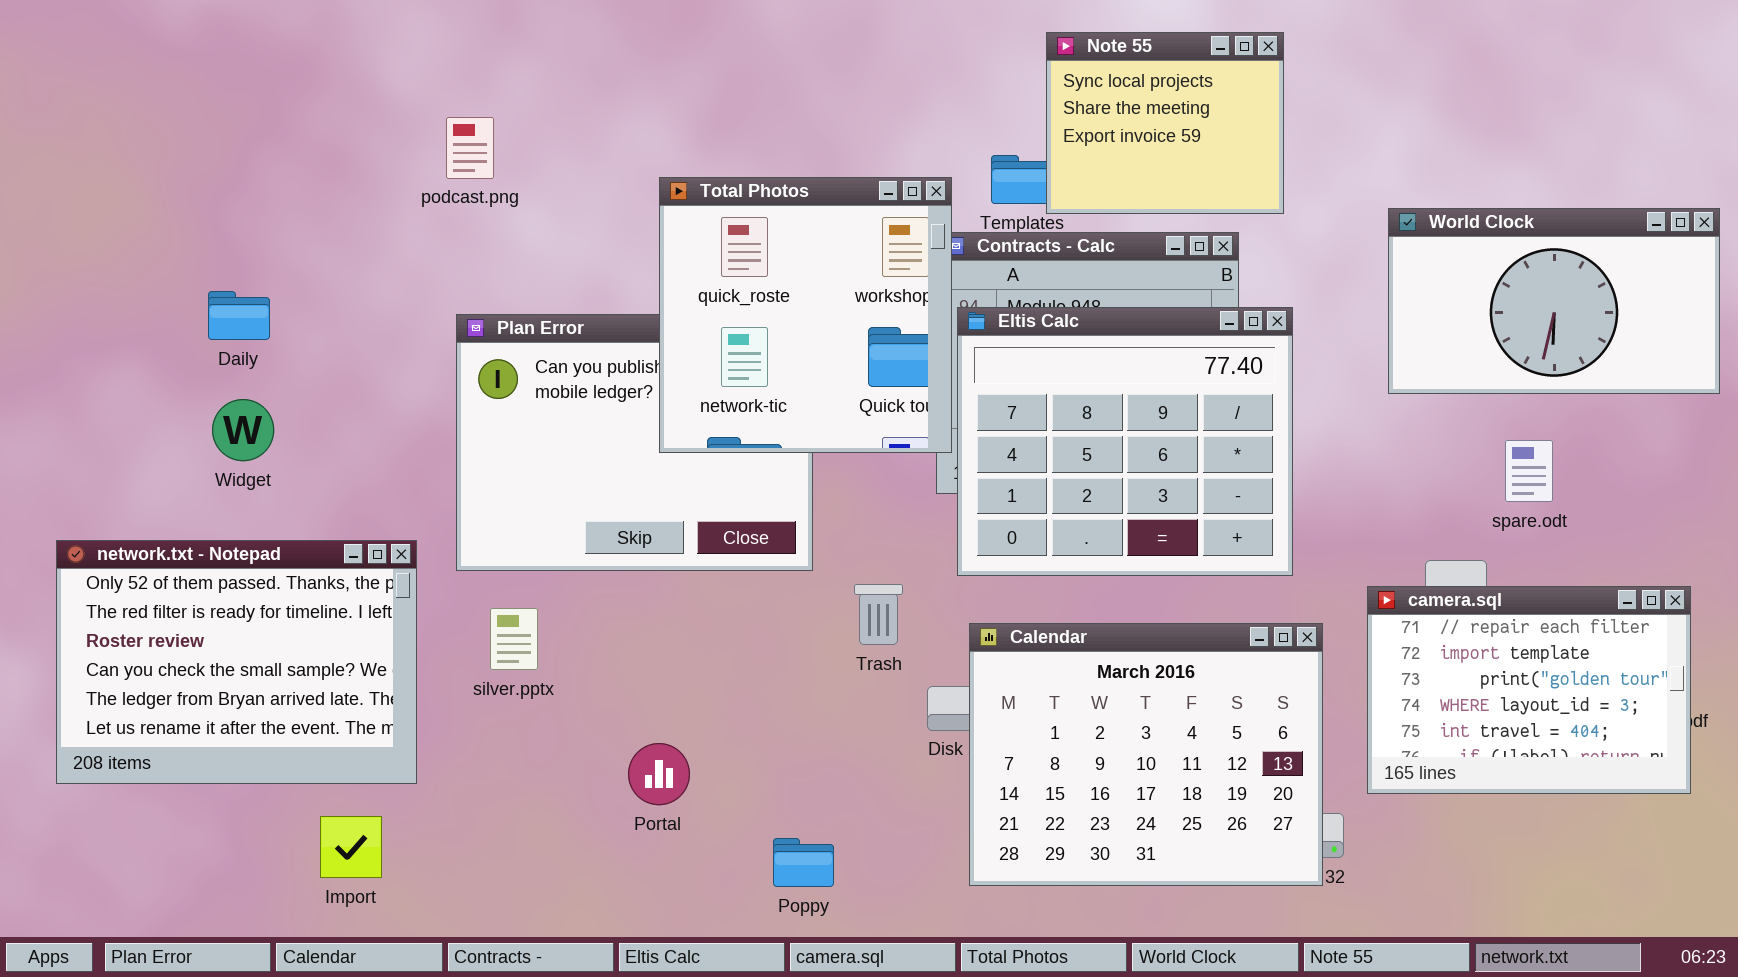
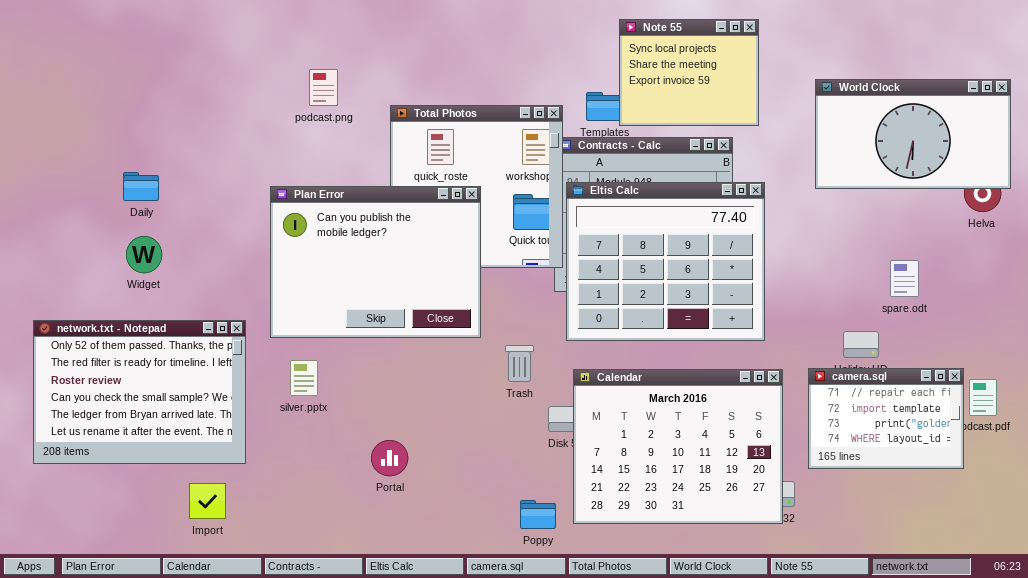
podcast.png: [446,117,494,179] -> [309,69,338,106], moved
World Clock: [1388,208,1720,394] -> [815,79,1011,189], moved
Plan Error: [456,314,813,571] -> [270,186,481,338], raised
camera.sql: [1367,586,1691,794] -> [808,368,964,469], resized
Poppy: [773,838,834,887] -> [520,500,556,529], moved

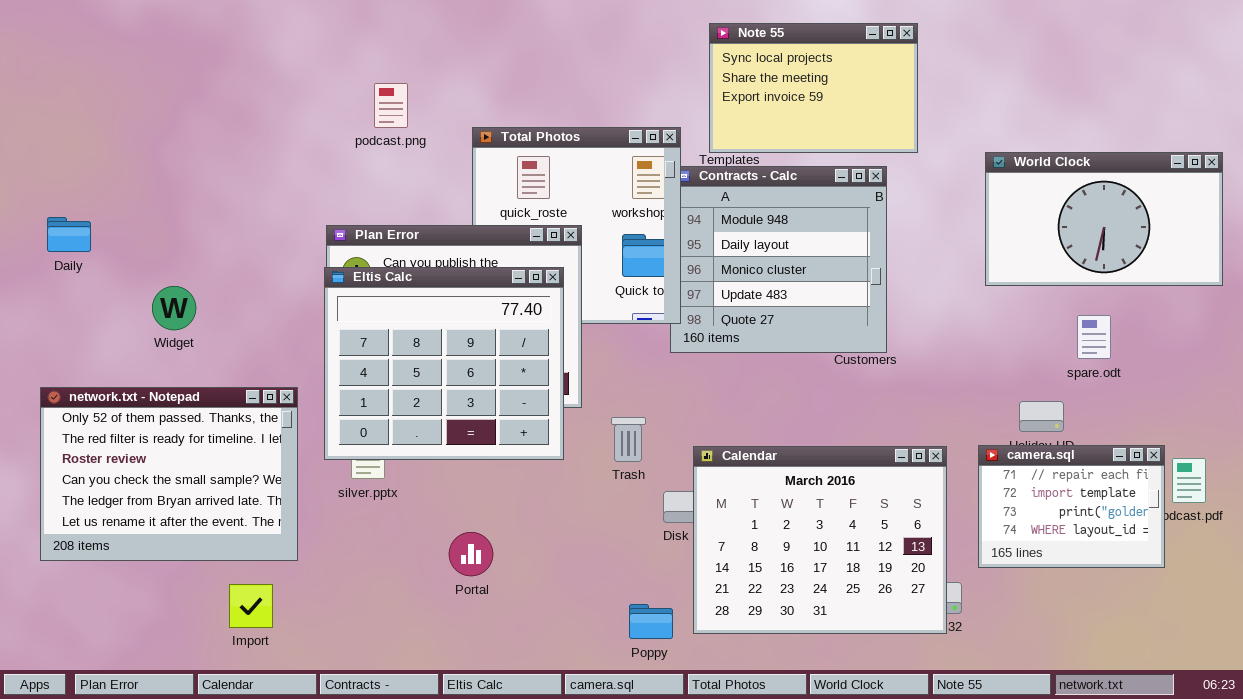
Note 55: [619,19,759,126] -> [709,23,918,153], resized
World Clock: [815,79,1011,189] -> [985,152,1223,286], moved
Daily: [123,172,159,201] -> [47,217,91,252], moved
Eltis Calc: [566,182,765,341] -> [324,267,564,460], moved

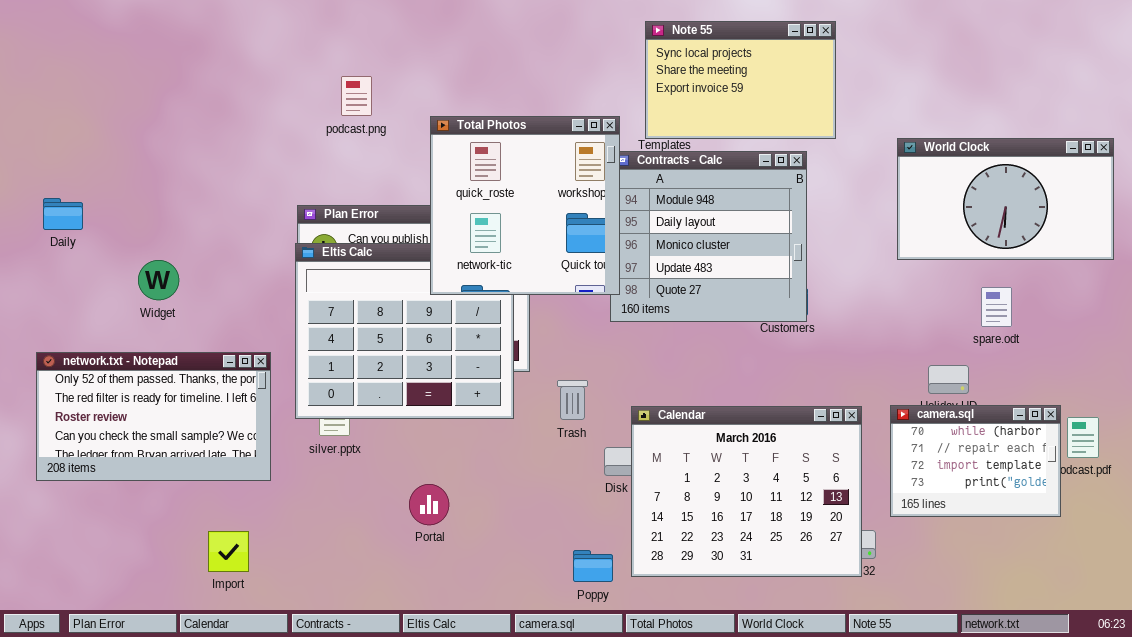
Total Photos: [472,127,681,324] -> [430,116,620,295], raised
network.txt - Notepad: [40,387,298,561] -> [36,352,271,481], resized
camera.sql: [978,445,1165,568] -> [890,405,1061,517], scrolled up 1 row

